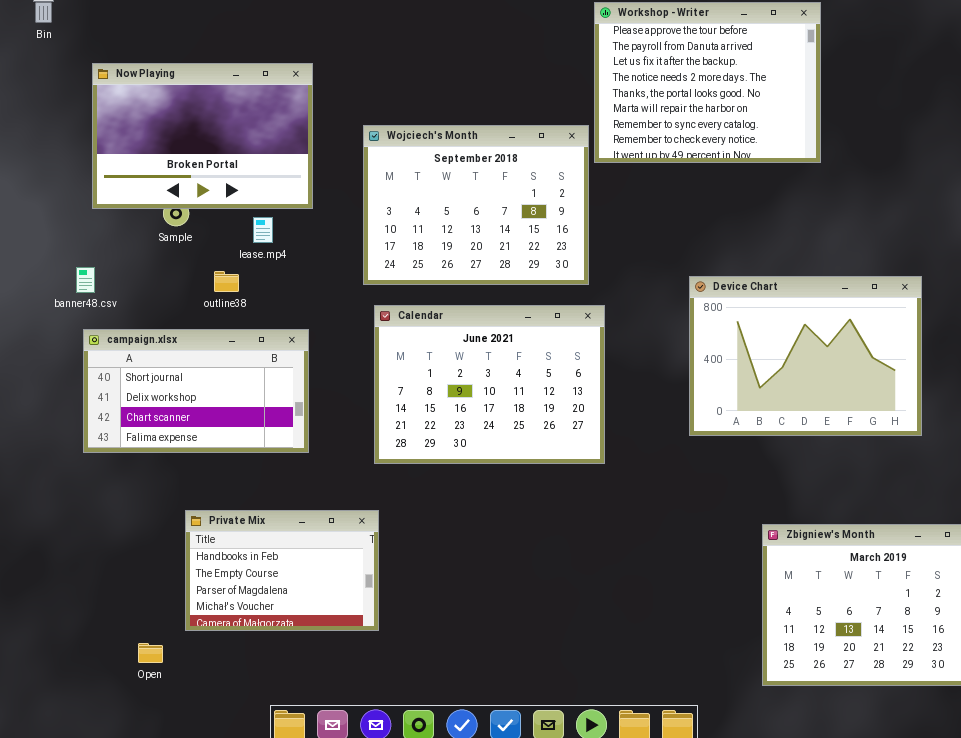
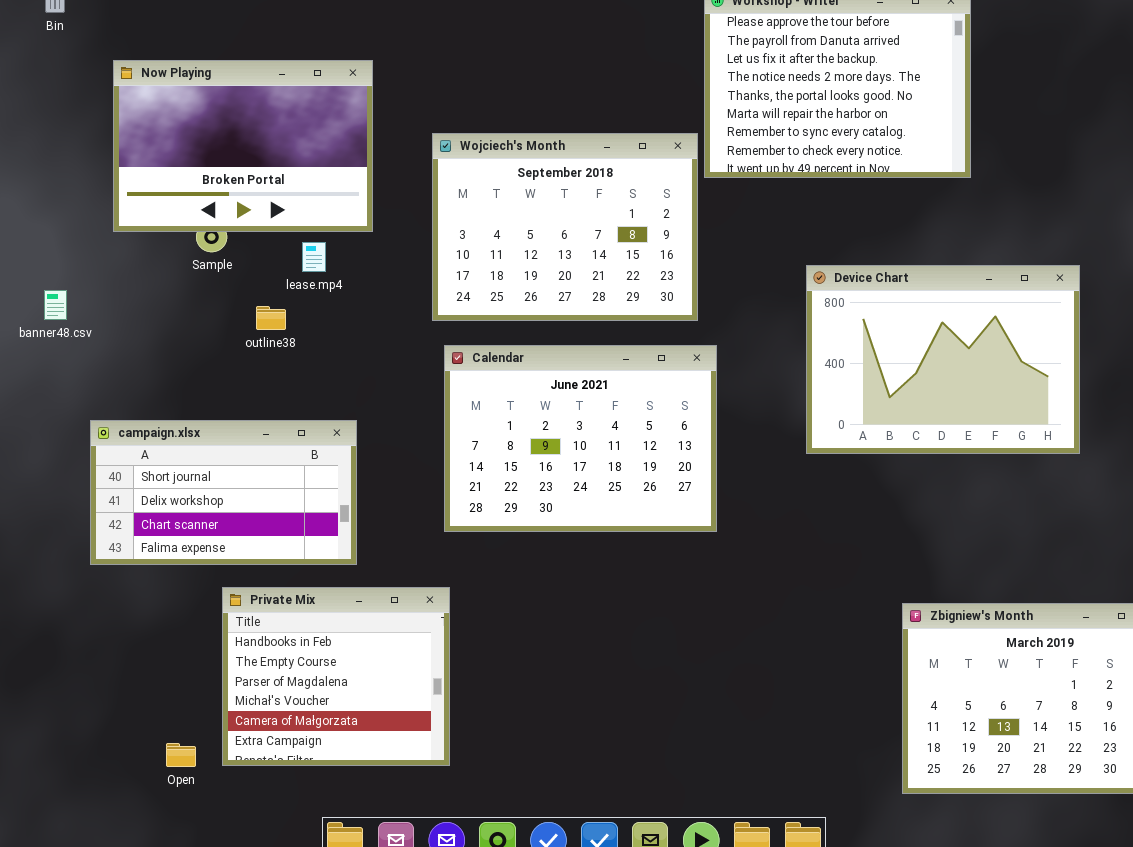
banner48.csv: [76,267,95,293] -> [44,290,67,320], moved
Device Chart: [689,276,922,436] -> [806,265,1080,454], moved
campaign.xlsx: [83,329,309,453] -> [90,420,357,565], moved
Private Mix: [185,510,379,631] -> [222,587,450,766], resized

